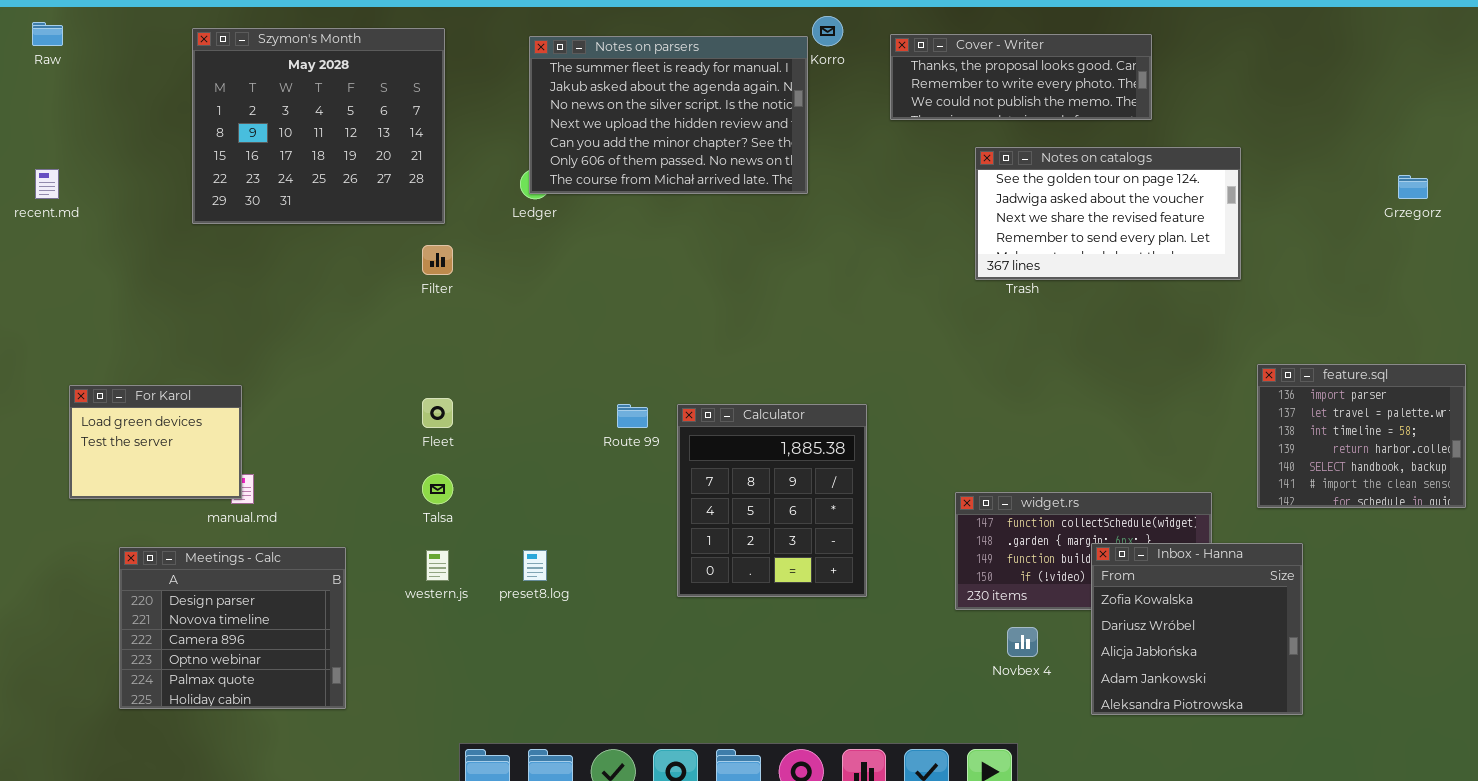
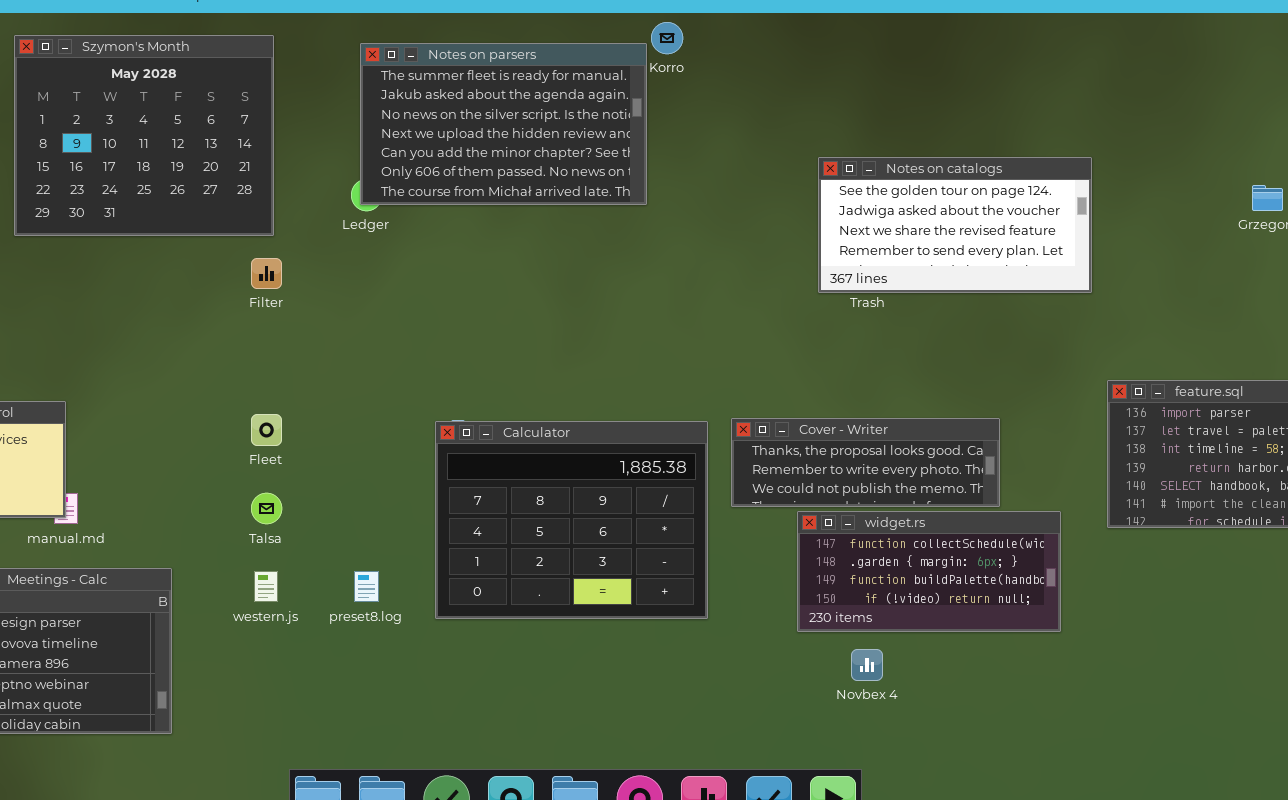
Cover - Writer: [890,34,1152,120] -> [731,418,1000,507], moved
Calculator: [677,404,867,597] -> [435,421,708,619], resized
Inbox - Hanna: [1091,543,1303,715] -> none, closed

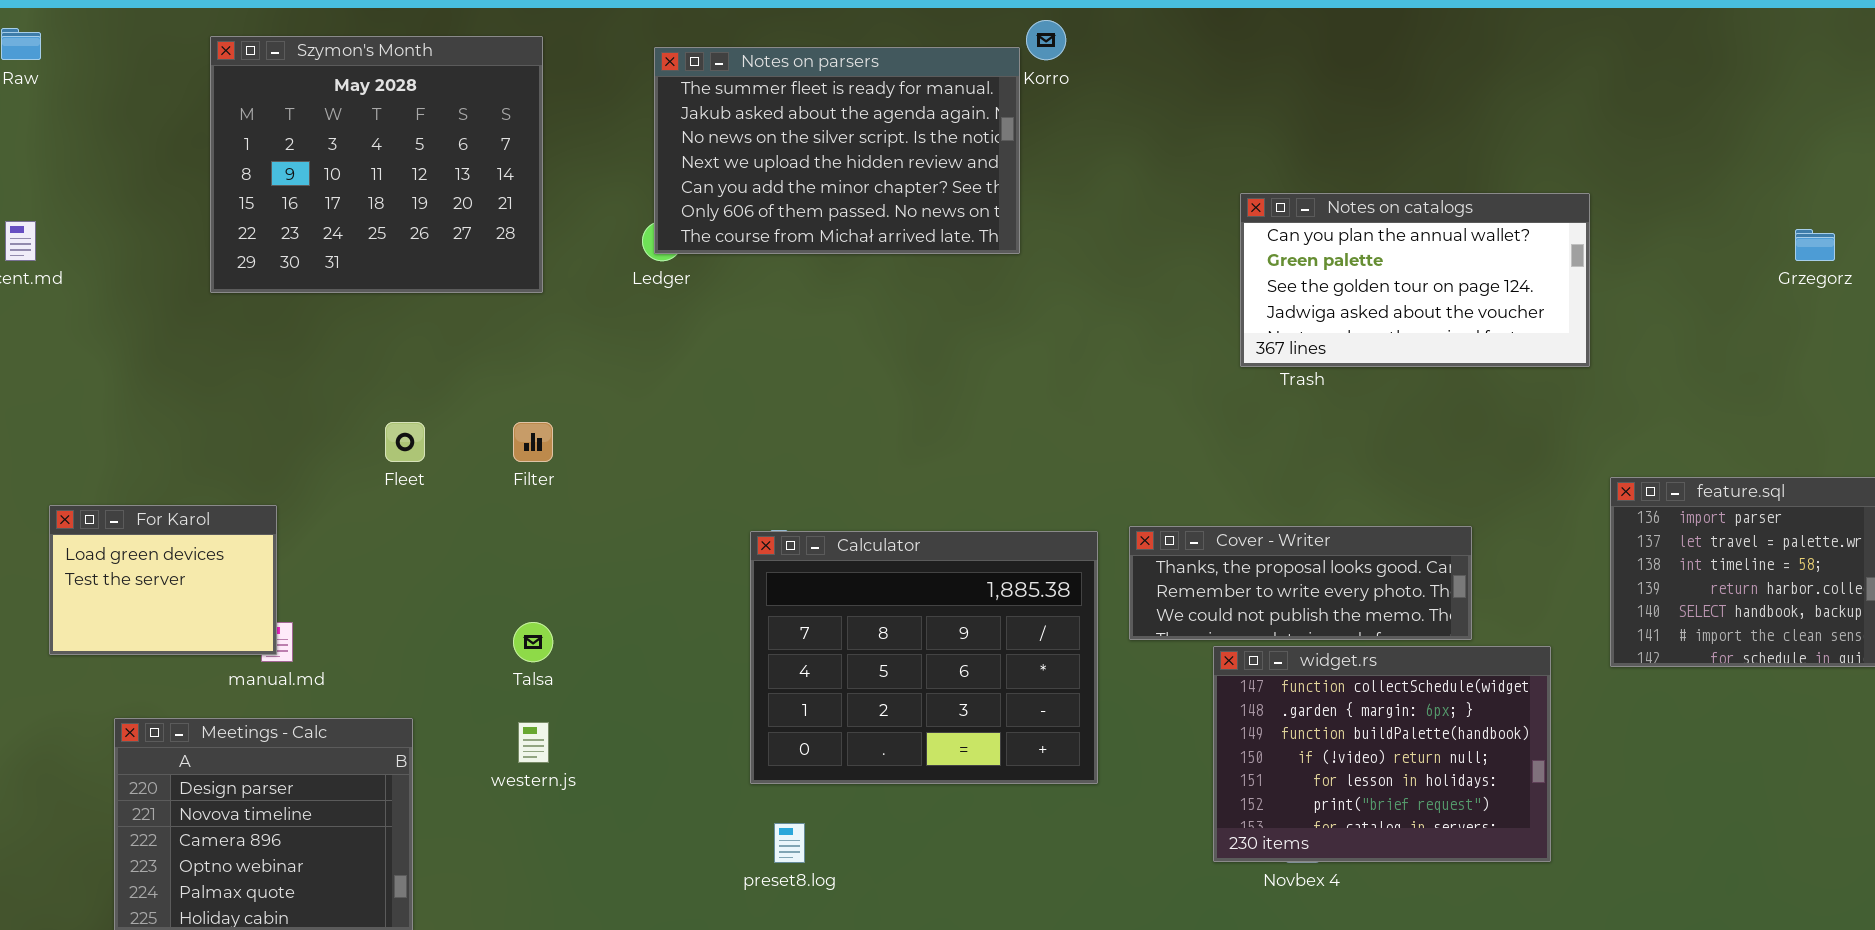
Notes on catalogs: [818,157,1092,293] -> [1240,193,1590,367], scrolled up 2 rows
Filter: [251,258,282,289] -> [513,422,553,462], moved
Fleet: [251,414,282,446] -> [385,422,425,462], moved
widget.rs: [797,511,1061,632] -> [1213,646,1551,862], resized
preset8.log: [354,571,379,602] -> [774,823,805,863], moved

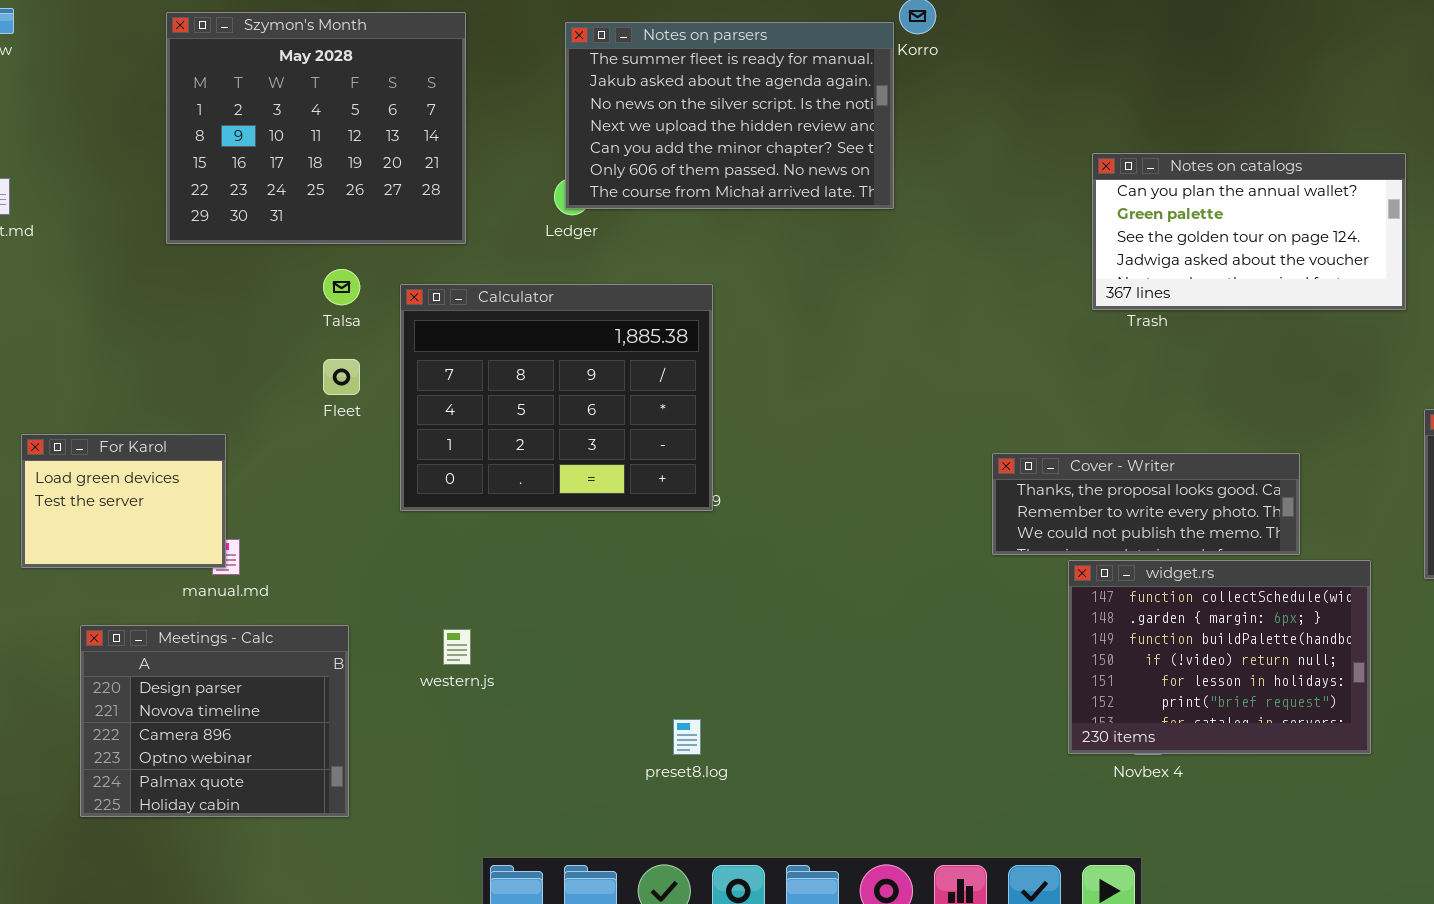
Calculator: [750,531,1098,784] -> [400,284,713,511], moved
Talsa: [513,622,553,662] -> [323,269,360,305], moved

